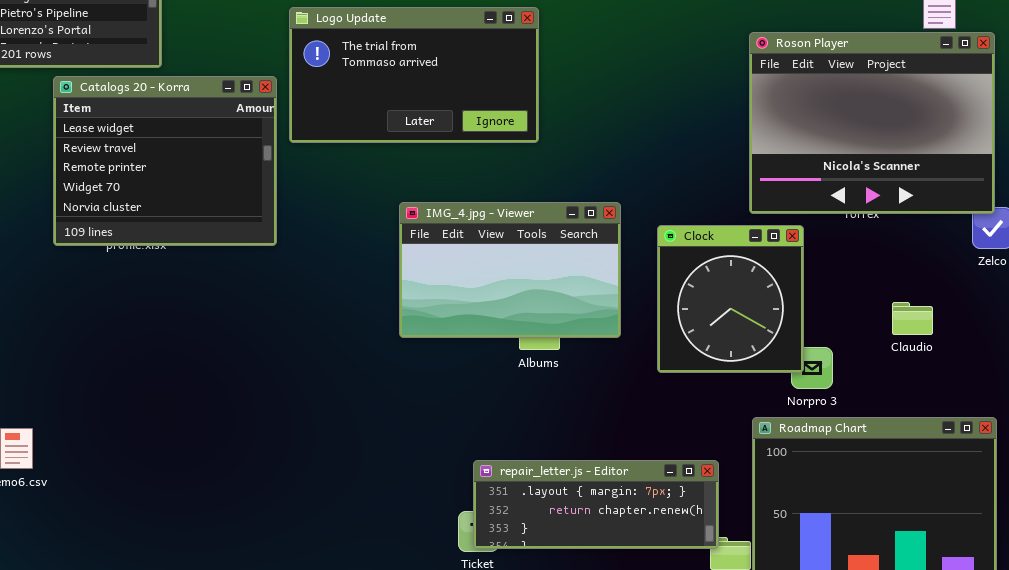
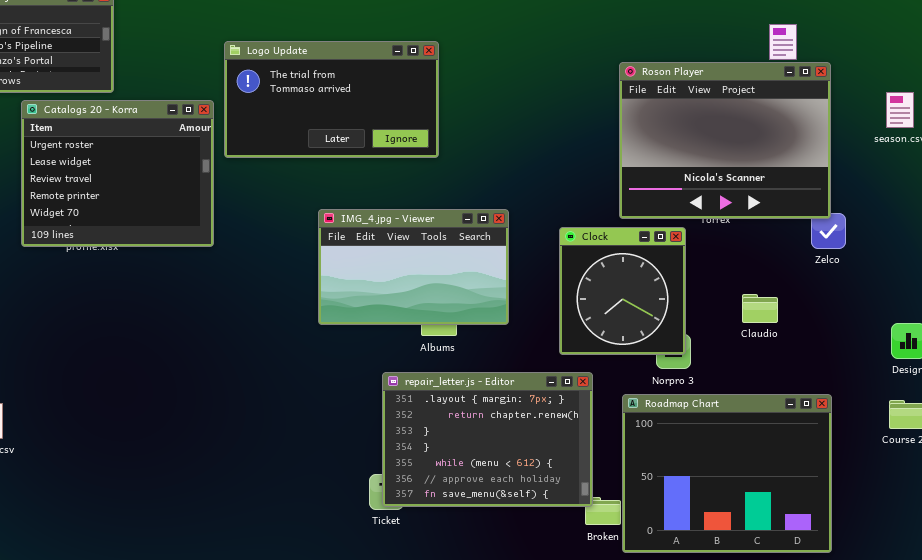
Catalogs 20 - Korra: [53,76,277,246] -> [21,100,214,247], scrolled up 1 row
Clock: [657,225,804,373] -> [559,227,686,355], moved
repair_letter.js - Editor: [473,460,719,549] -> [382,372,593,507], resized

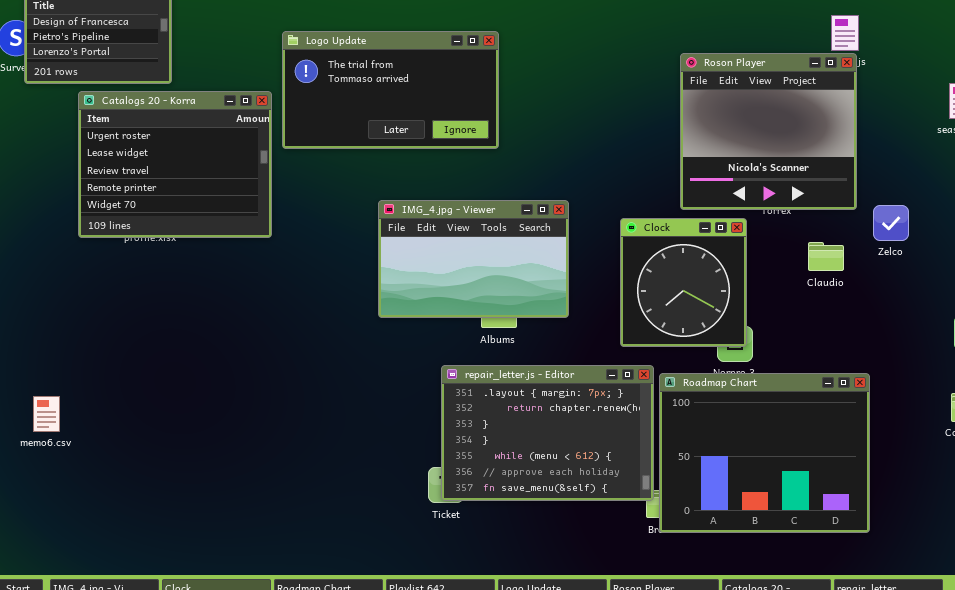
Roson Player: [619,62,831,219] -> [680,53,857,210], resized
Claudio: [742,294,778,323] -> [808,242,844,271], moved
Roadmap Chart: [622,394,832,553] -> [659,373,870,533], moved

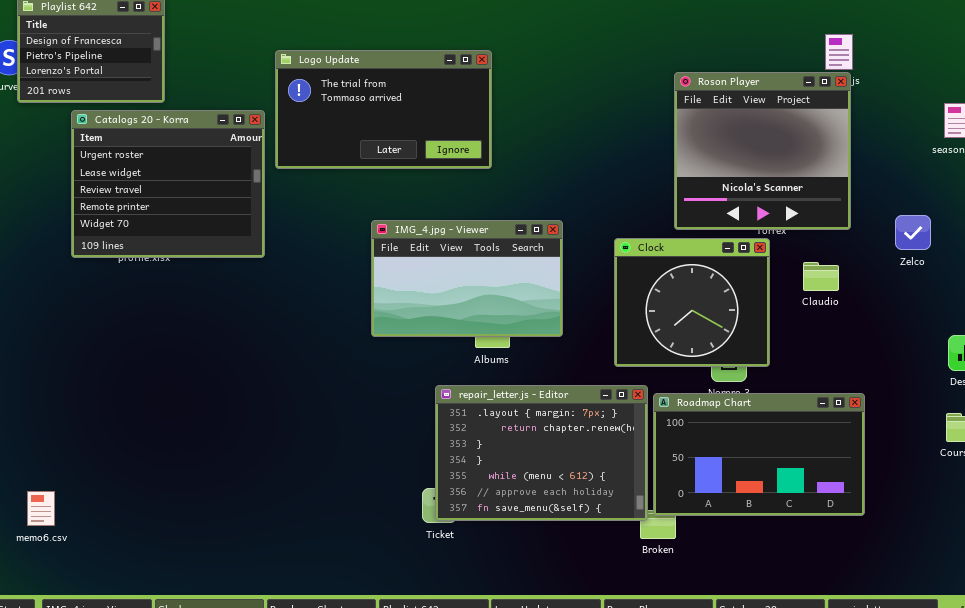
Zelco: [873,205,909,241] -> [895,215,931,250], moved
Clock: [620,218,747,347] -> [614,238,770,367], resized
Roadmap Chart: [659,373,870,533] -> [653,393,865,516], resized
memo6.csv: [33,396,60,432] -> [27,491,55,526], moved

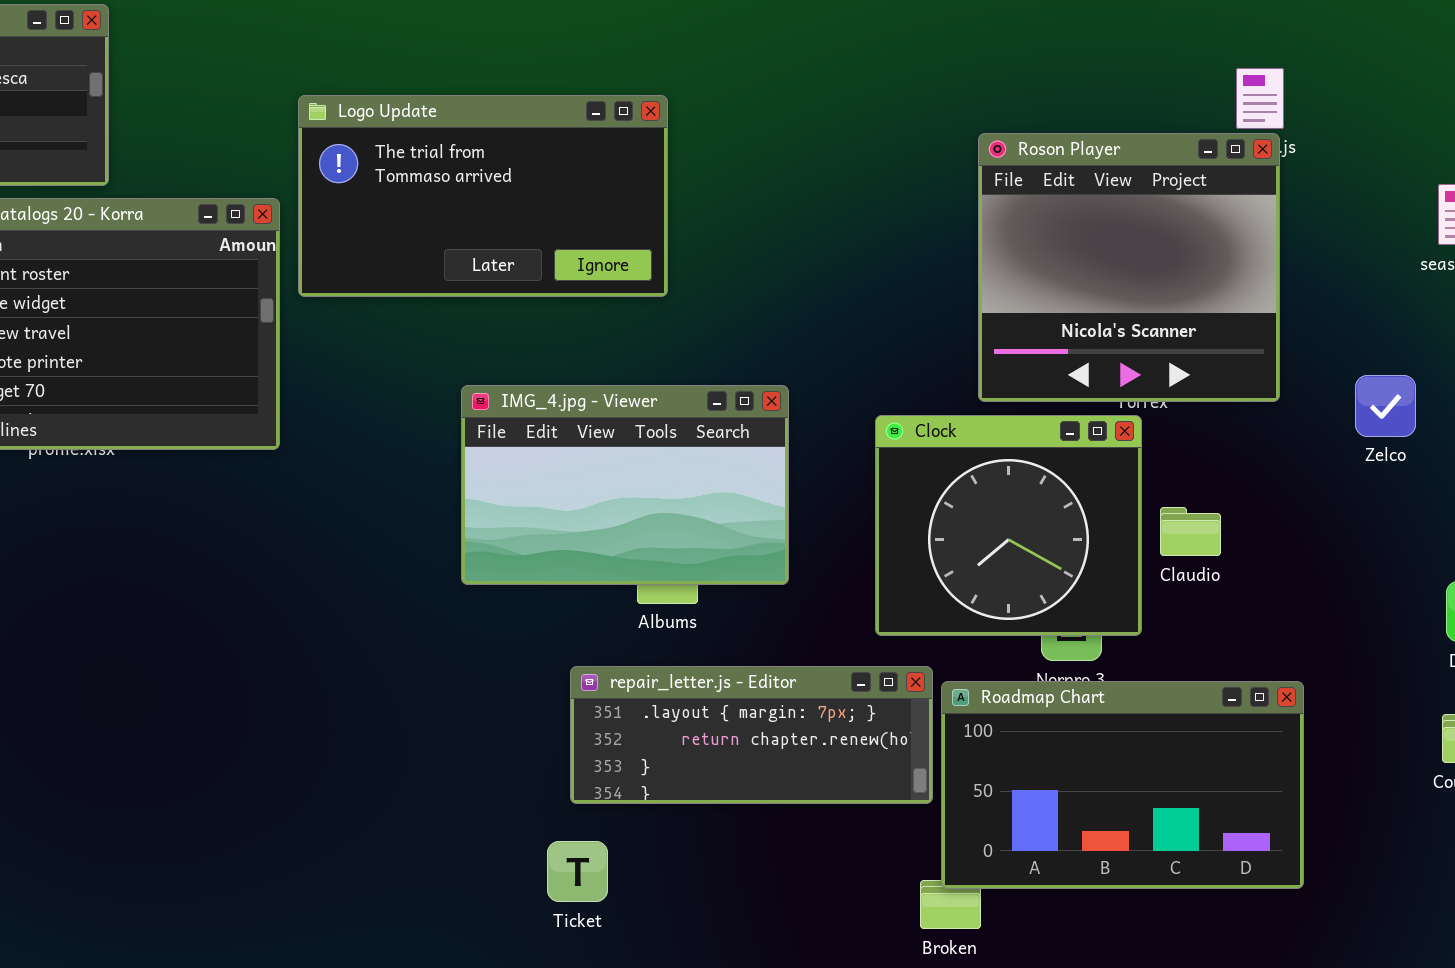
Claudio: [803,262,839,291] -> [1160,507,1221,556], moved
repair_letter.js - Editor: [435,385,648,521] -> [570,666,933,804], resized

